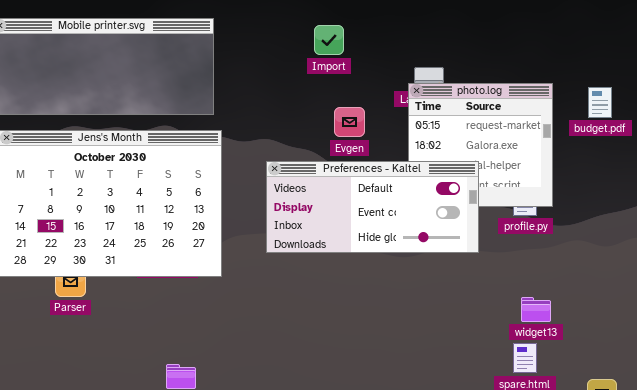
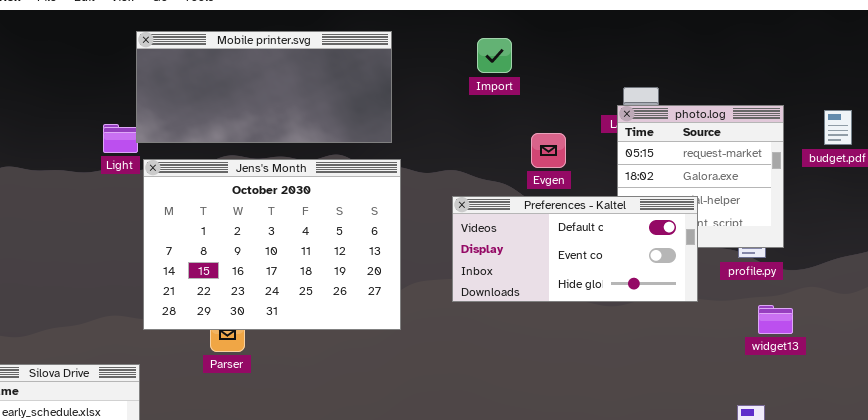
Import: [314,25,344,55] -> [477,38,512,73], moved
widget13: [521,297,551,322] -> [758,305,793,334], moved

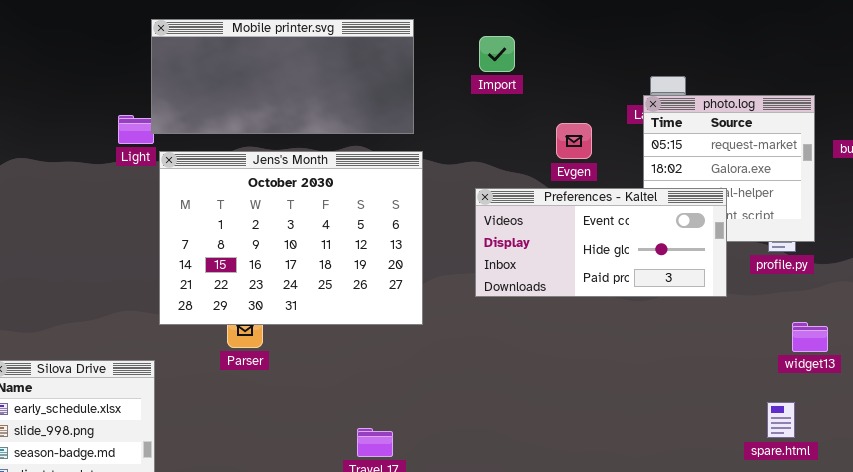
Import: [477,38,512,73] -> [479,36,515,72], moved
Preferences - Kaltel: [452,196,698,302] -> [475,188,727,297], scrolled down 1 row
widget13: [758,305,793,334] -> [792,322,828,352], moved

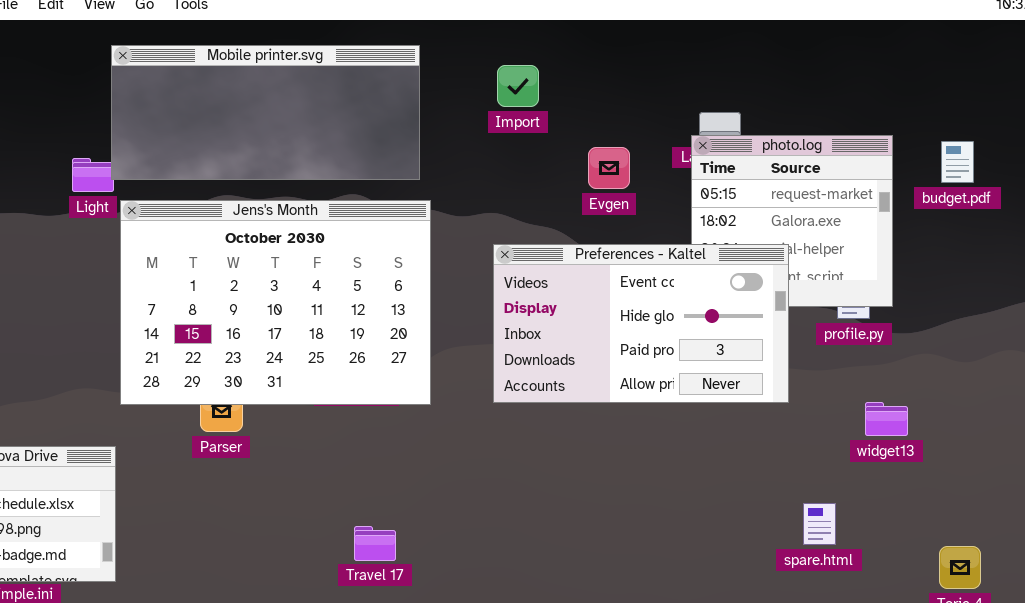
Evgen: [556,123,592,159] -> [588,147,630,189], moved
Preferences - Kaltel: [475,188,727,297] -> [493,244,789,403], resized
spare.html: [767,402,795,438] -> [803,503,836,545], moved

